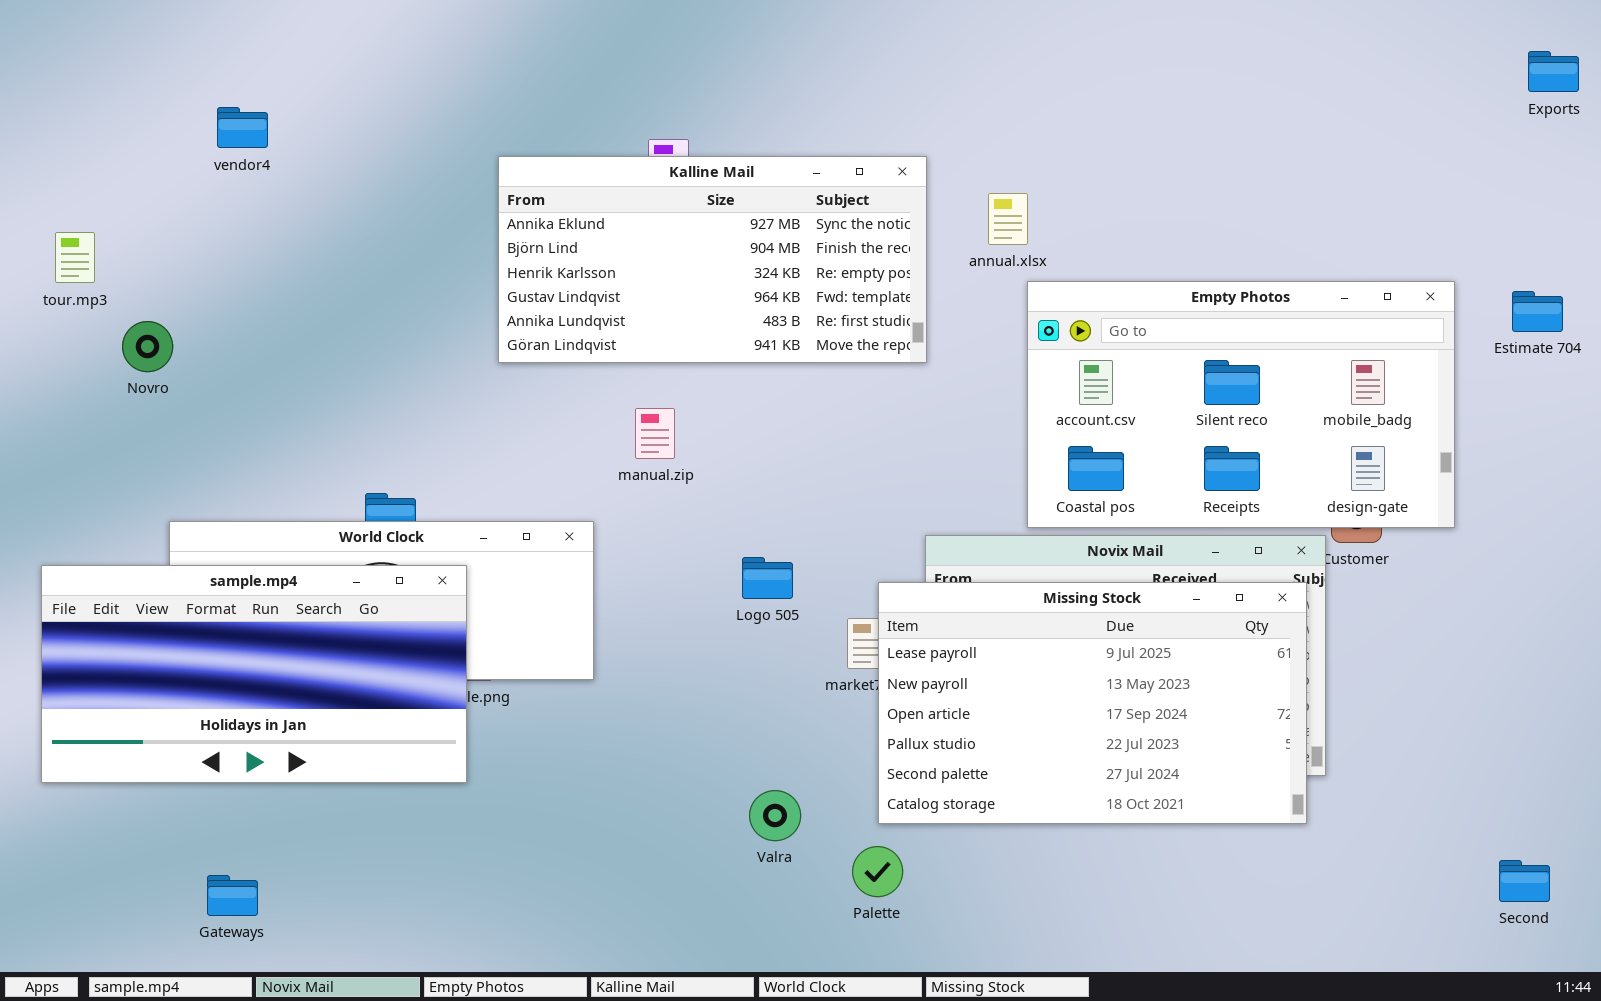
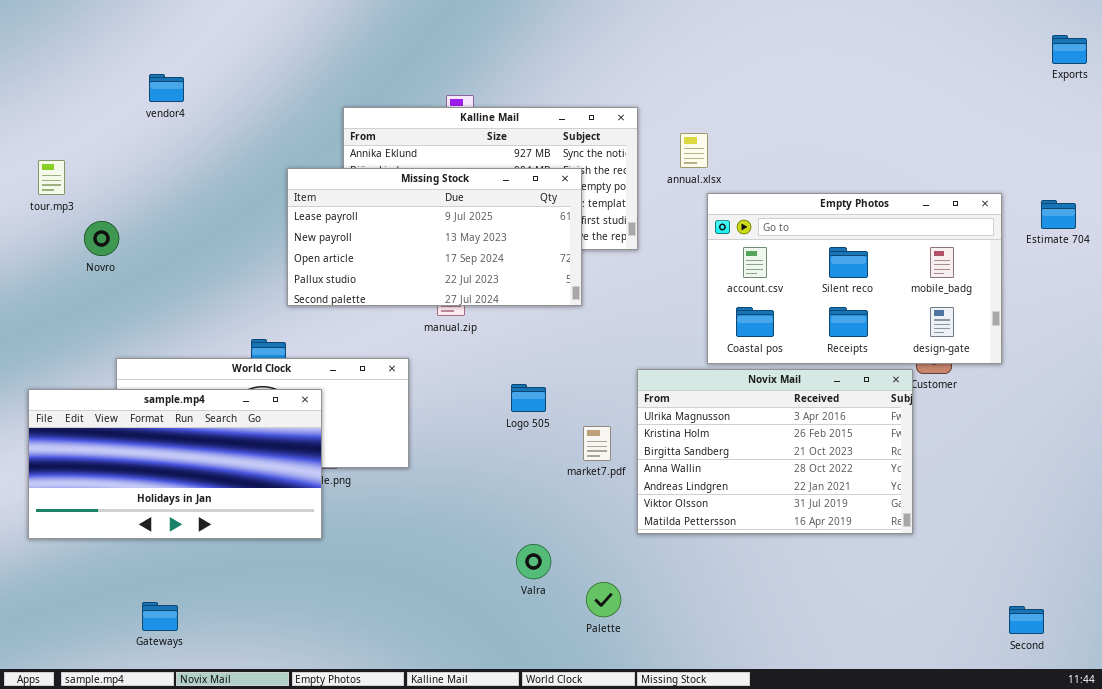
Missing Stock: [878,582,1307,824] -> [287,168,582,306], moved, resized
Second: [1499,860,1550,902] -> [1009,606,1044,634], moved

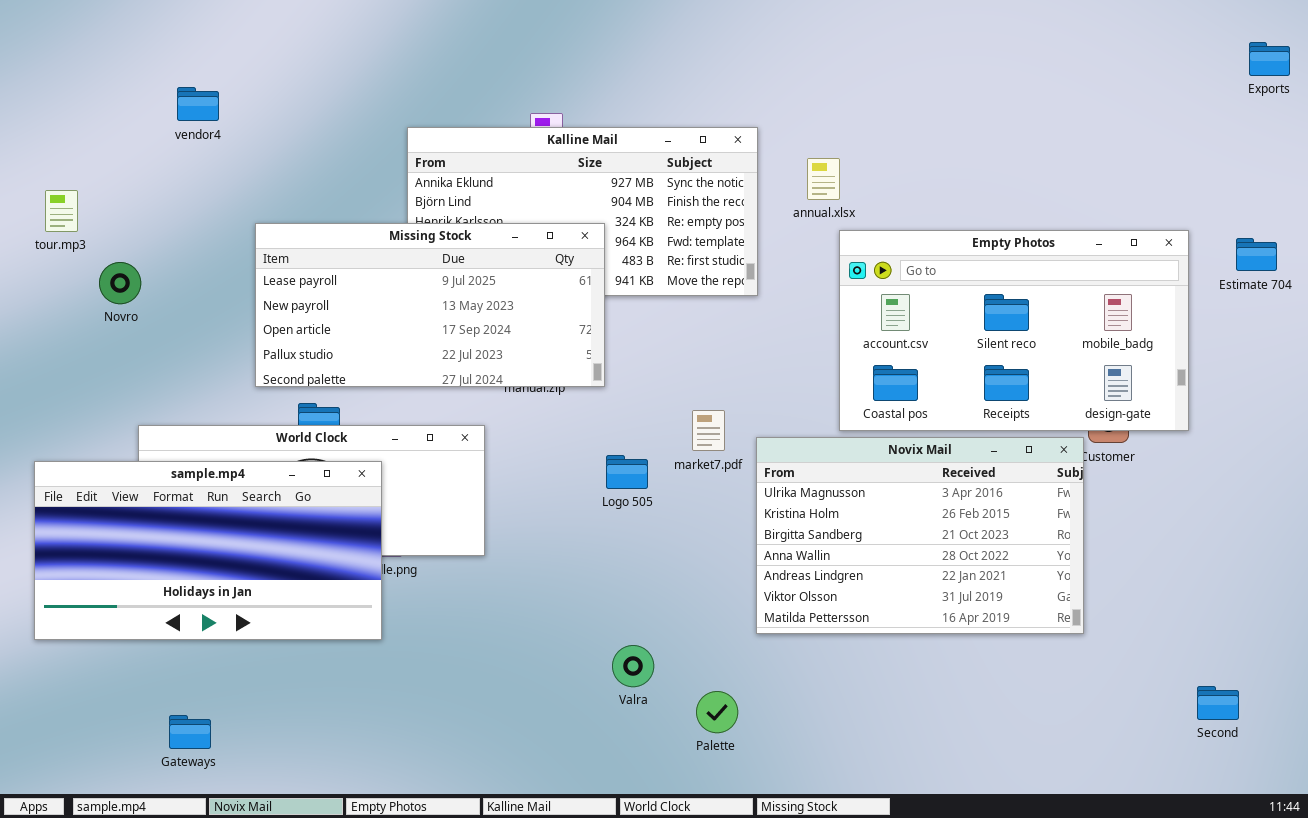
Missing Stock: [287,168,582,306] -> [255,223,605,387], moved
market7.pdf: [583,426,611,461] -> [692,410,725,451], moved
Second: [1009,606,1044,634] -> [1197,686,1239,720], moved

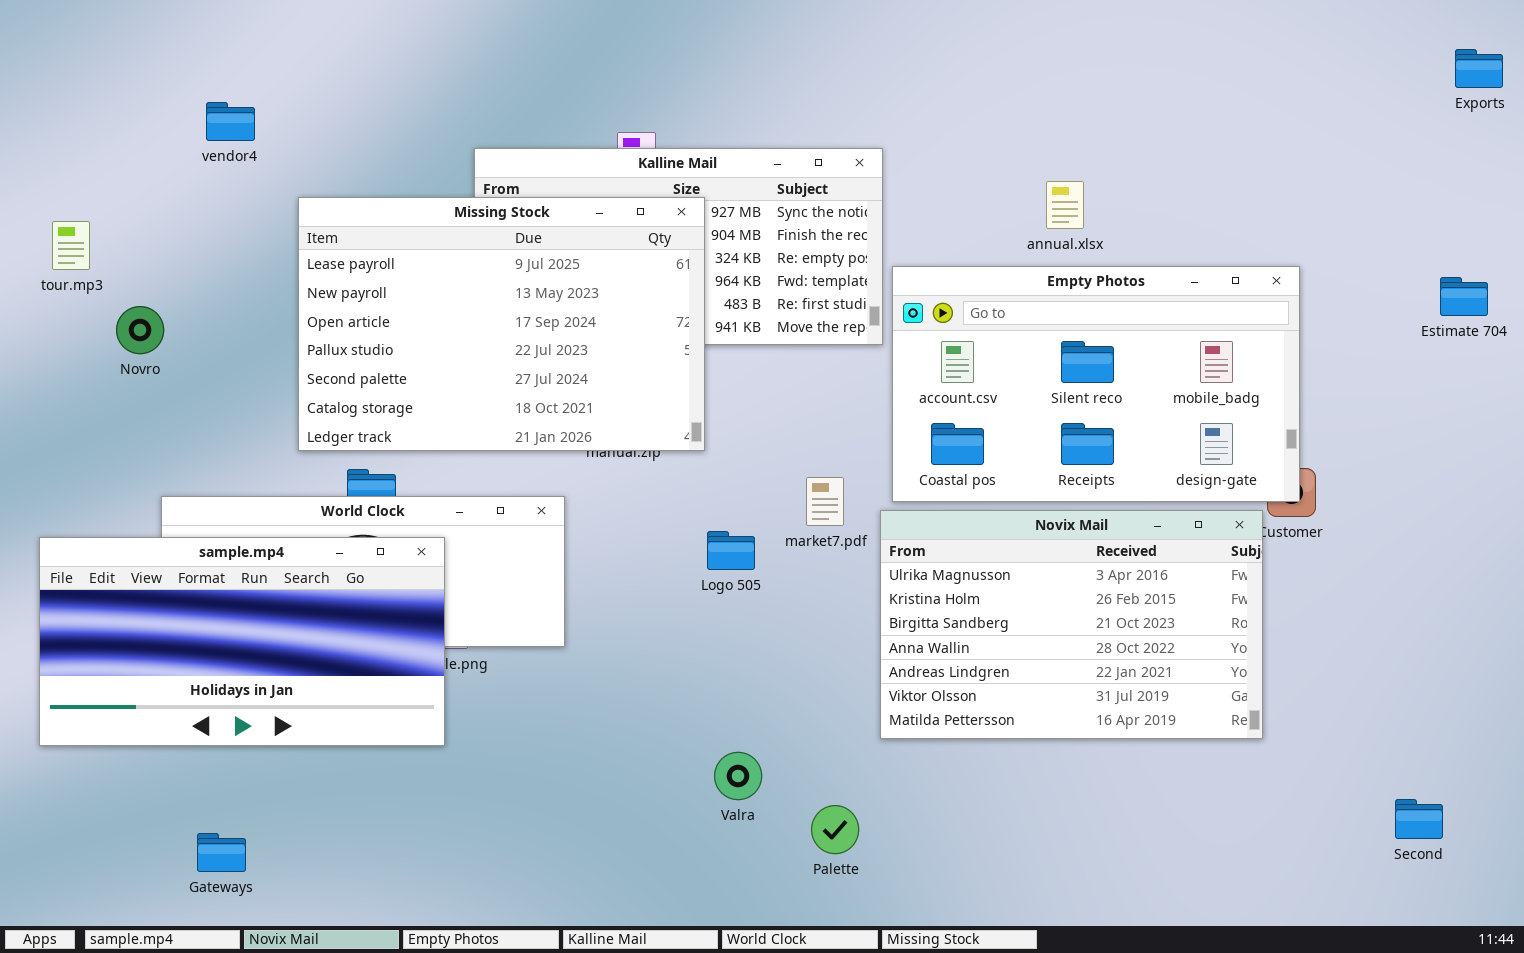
annual.xlsx: [807,158,840,200] -> [1046,181,1084,229], moved
Missing Stock: [255,223,605,387] -> [298,197,705,451], resized
Empty Photos: [839,230,1189,431] -> [892,266,1300,502], moved

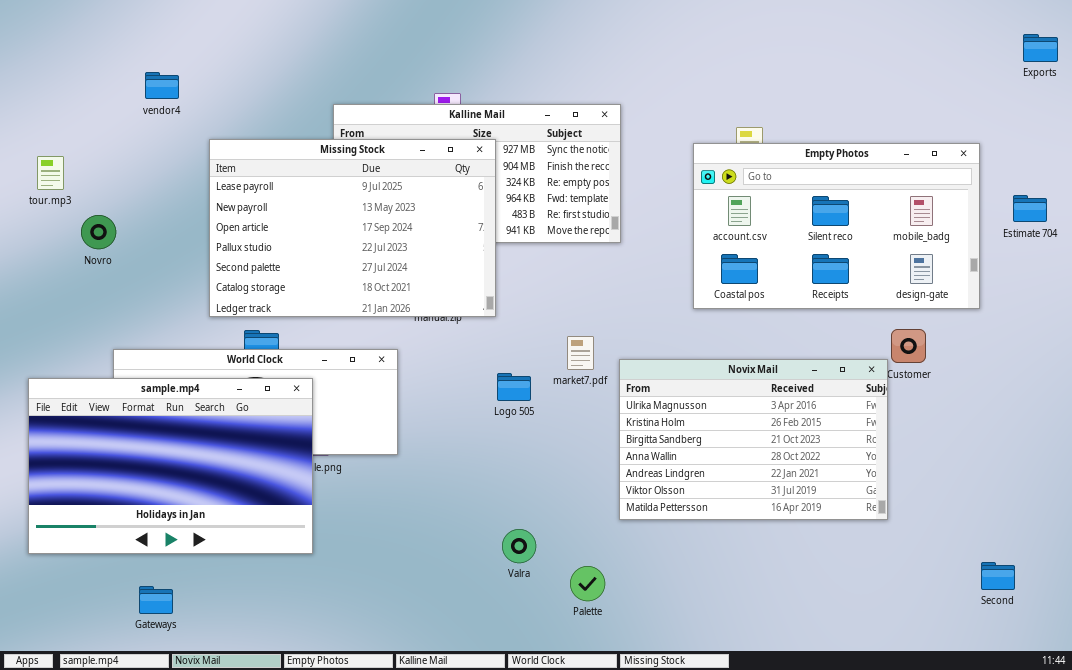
Empty Photos: [892,266,1300,502] -> [693,143,980,309], moved
sample.mp4: [39,537,445,746] -> [28,378,313,554], resized

